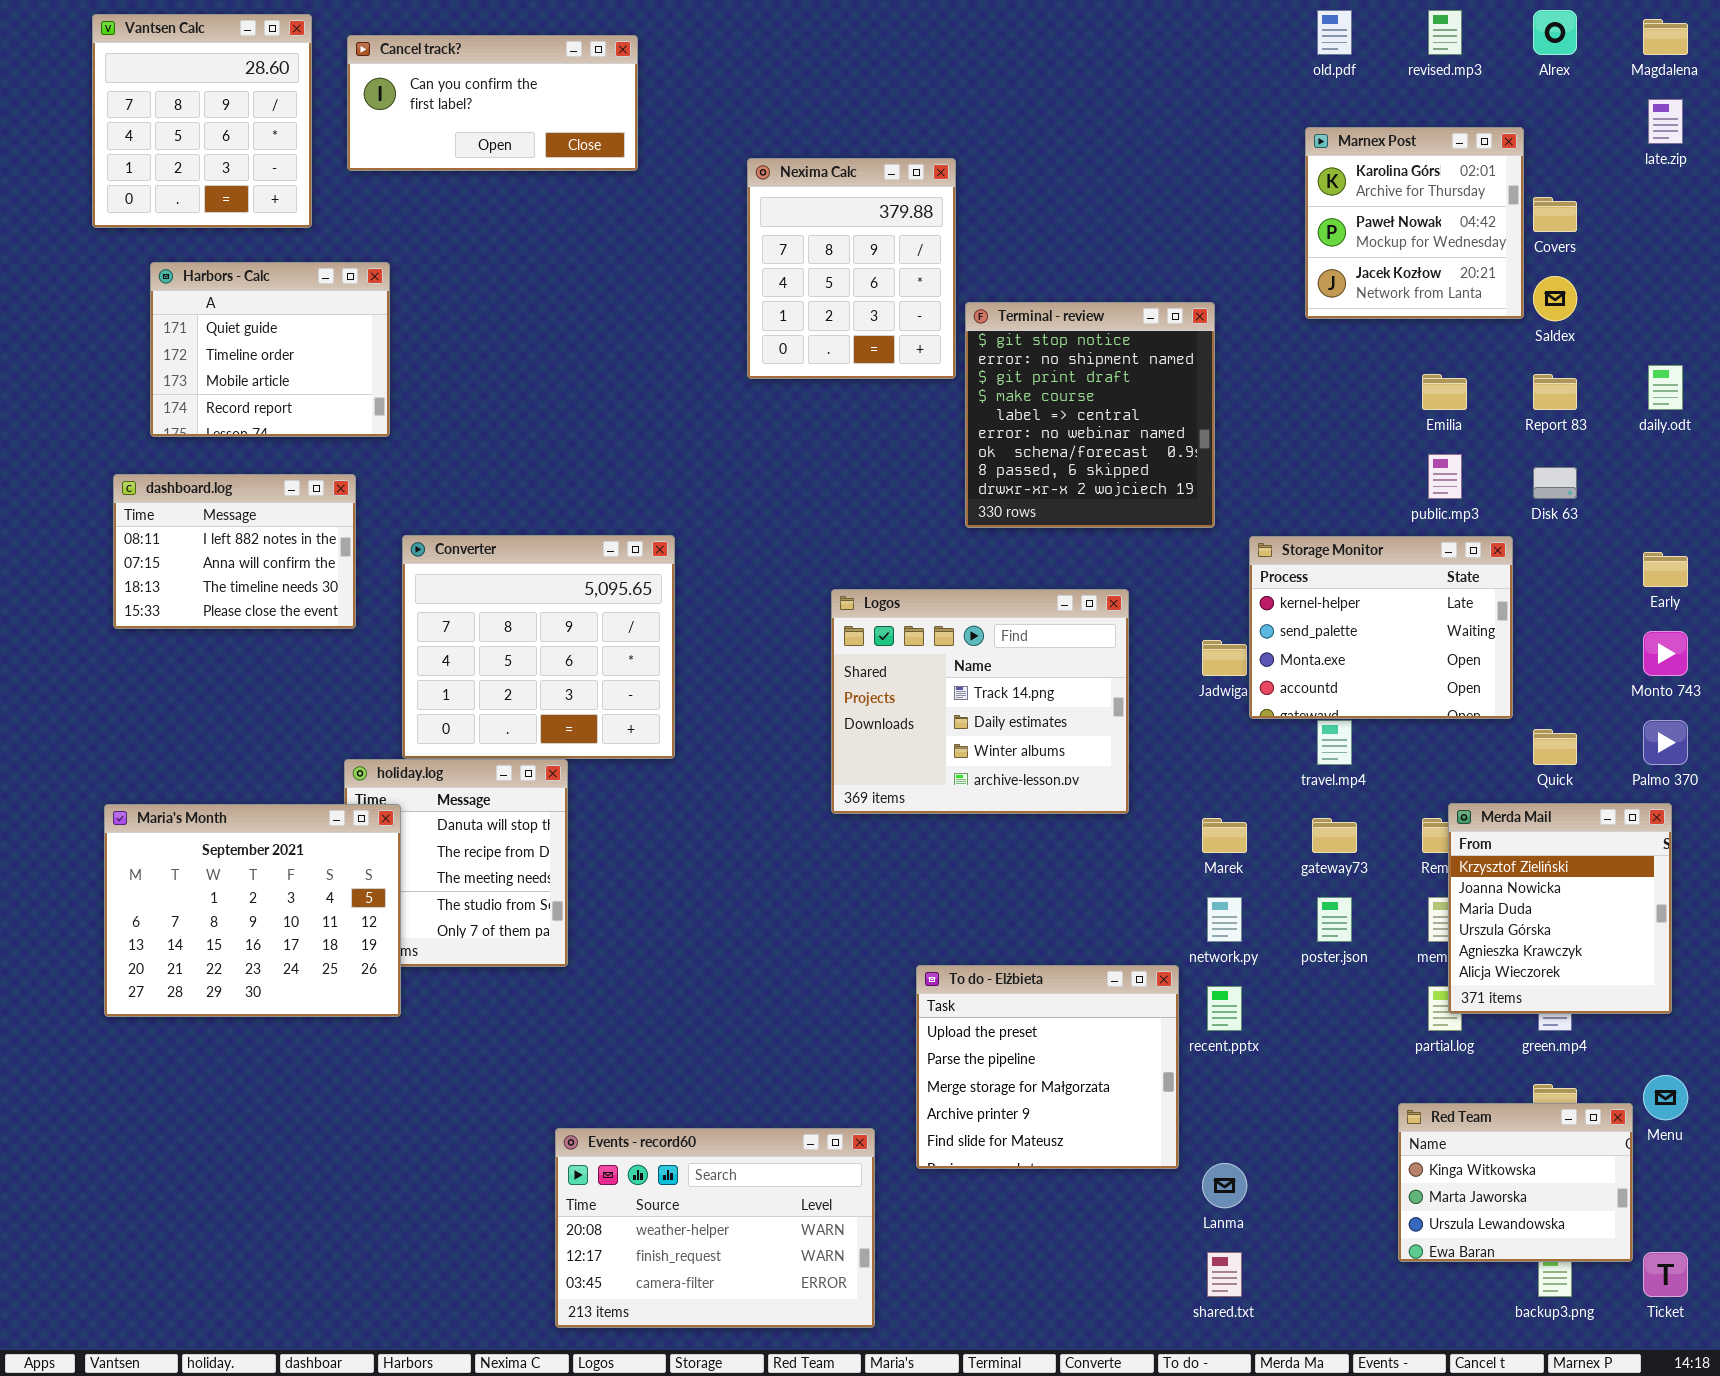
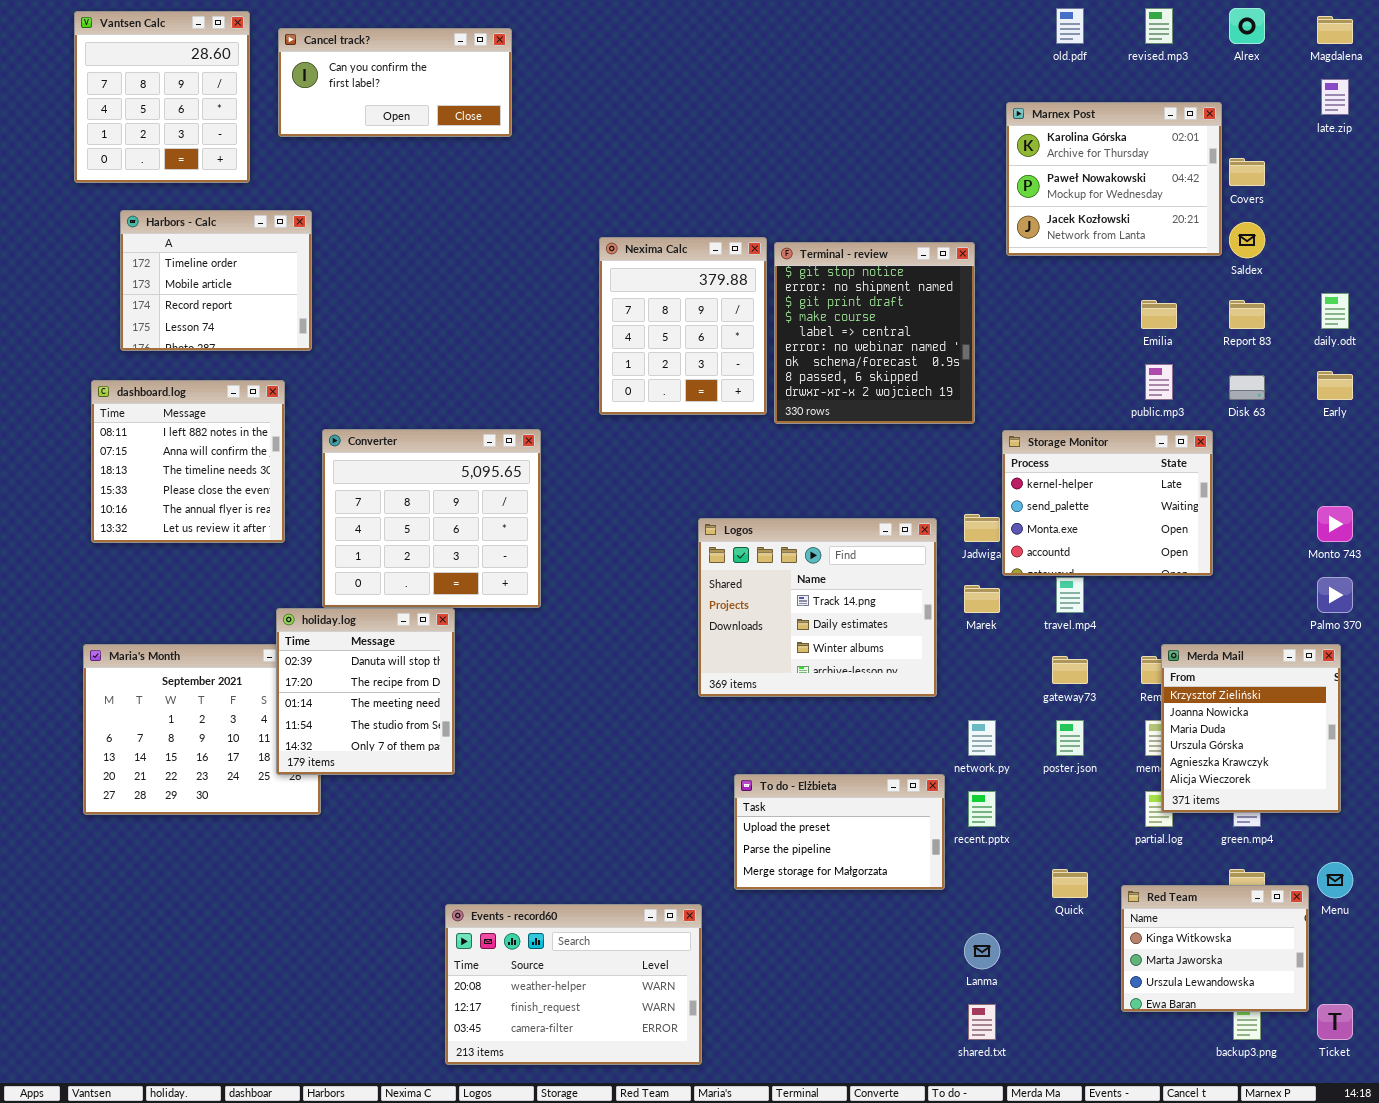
Marnex Post: [1305,127,1524,319] -> [1006,102,1222,256], resized
Nexima Calc: [747,158,956,379] -> [599,237,767,415], moved
Harbors - Calc: [150,262,390,437] -> [120,210,312,351], scrolled down 1 row
dashboard.log: [113,474,356,629] -> [91,380,285,543], resized
Early: [1643,552,1688,587] -> [1317,371,1353,400], moved
Logos: [831,589,1129,814] -> [698,518,937,697], moved
Quick: [1533,729,1577,765] -> [1052,869,1088,898], moved
holiday.log: [344,759,568,967] -> [276,608,455,775], raised
Marek: [1202,818,1247,853] -> [964,585,1000,613], moved
To do - Elżbieta: [916,965,1179,1169] -> [734,774,945,890], resized

